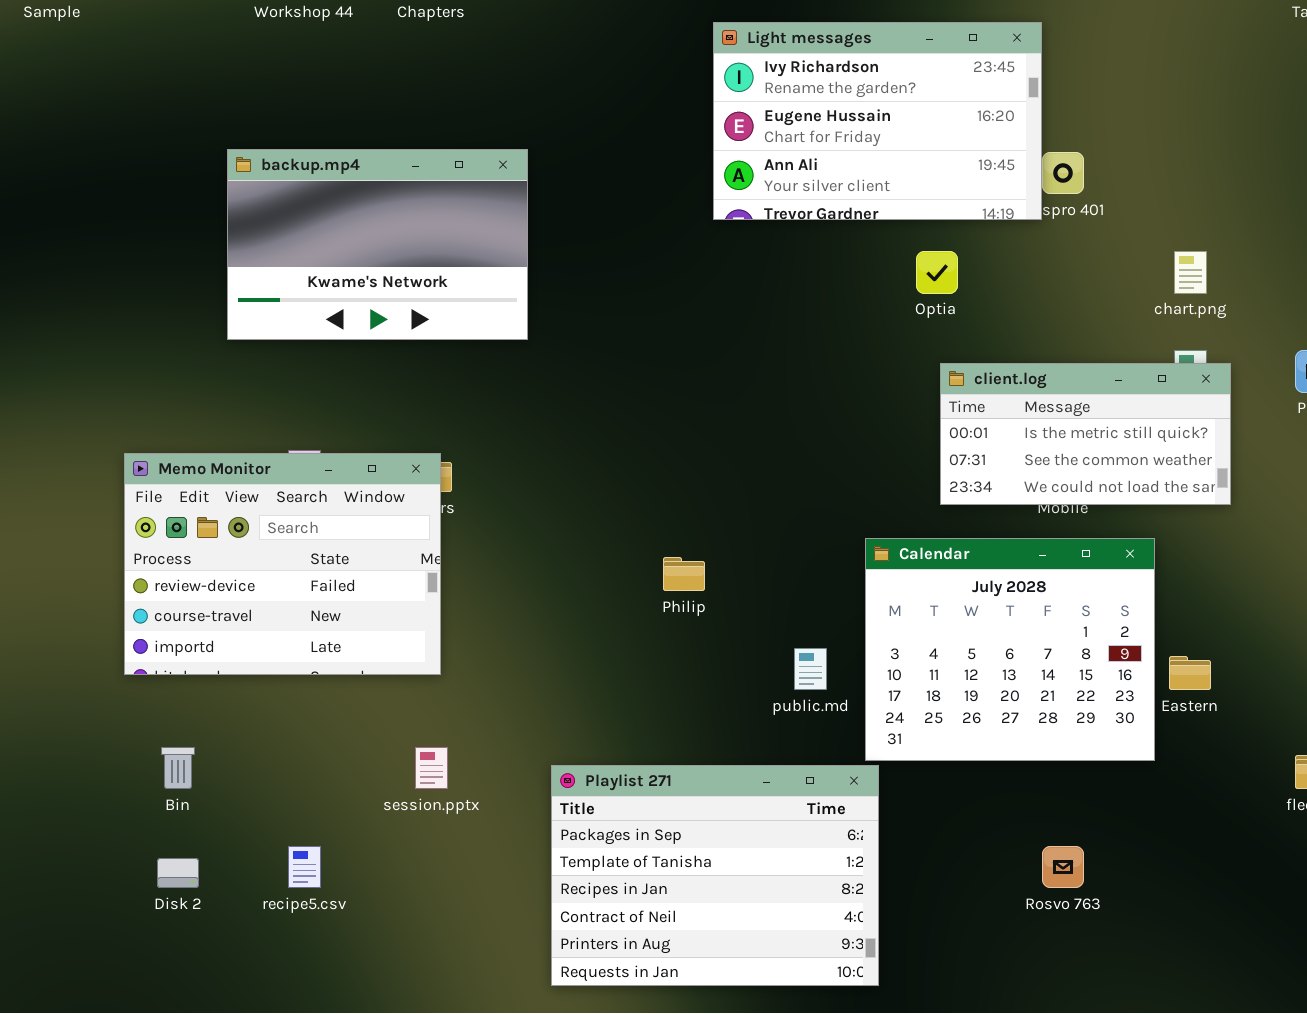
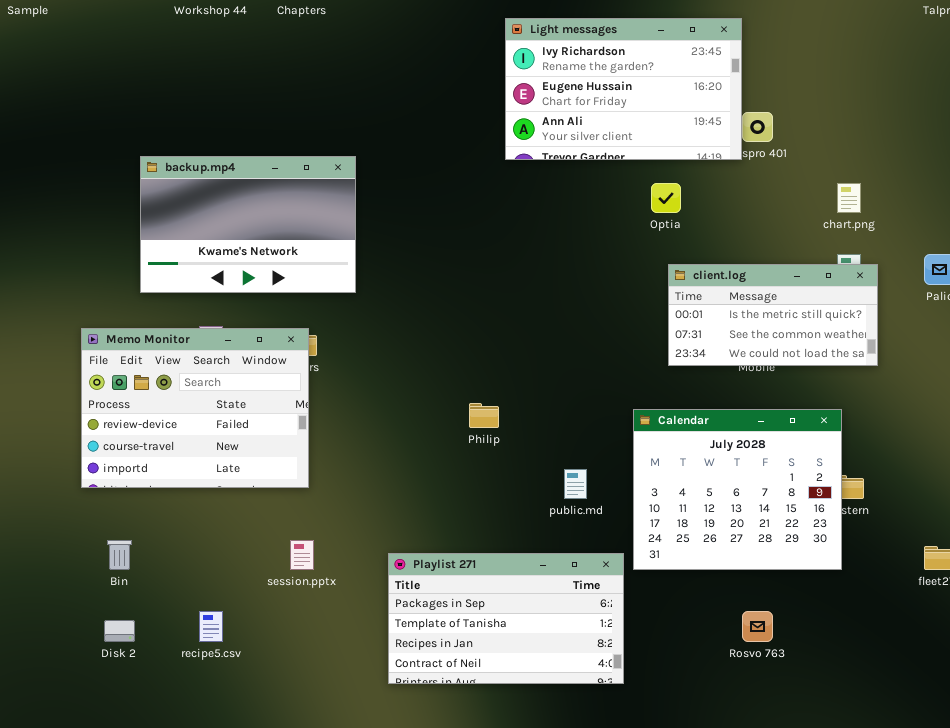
backup.mp4: [227,149,528,340] -> [140,156,356,293], moved
Calendar: [865,538,1155,761] -> [633,409,842,570], moved
Playlist 271: [551,765,879,986] -> [388,553,624,684], resized

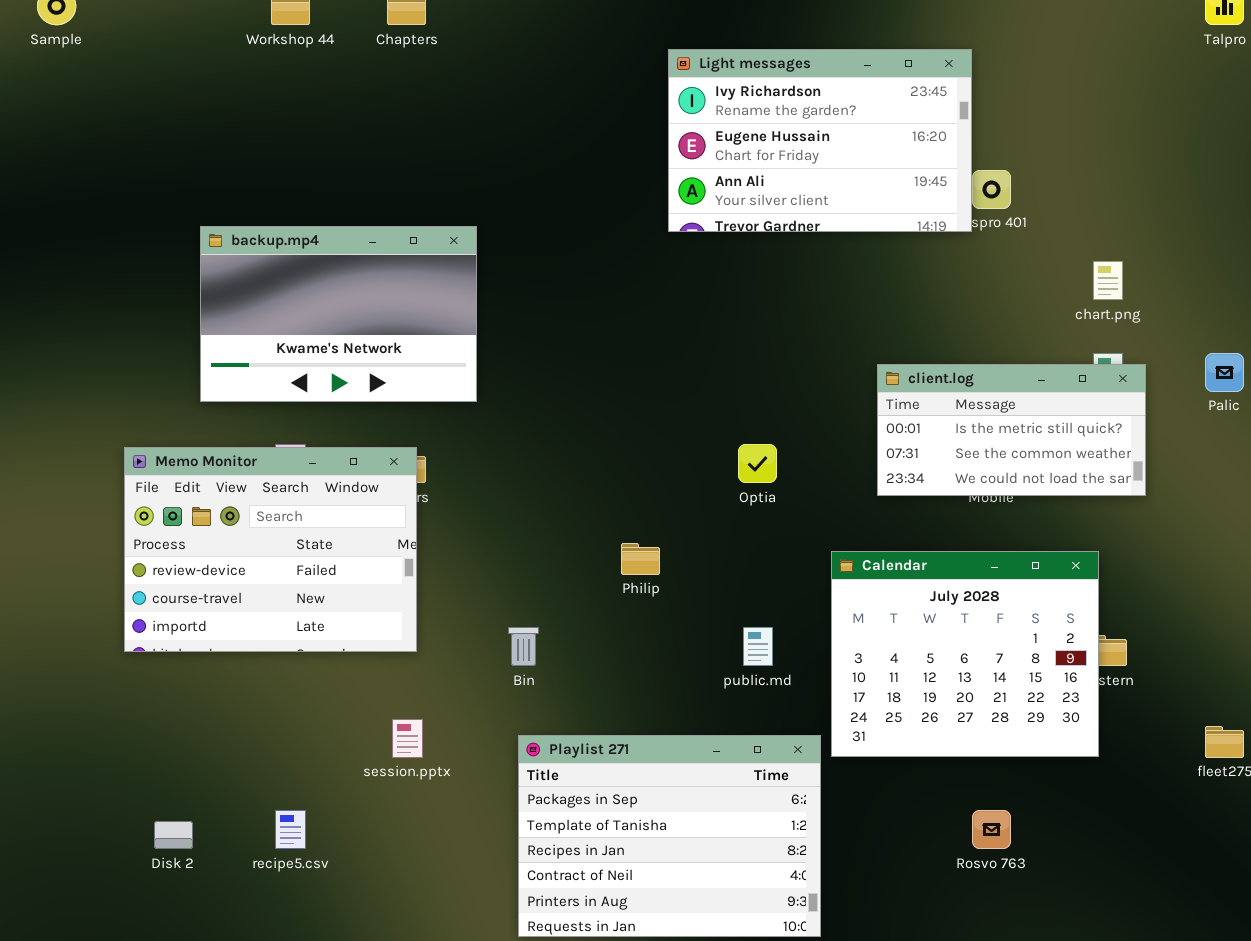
Optia: [651,183,681,213] -> [738,444,777,483], moved
Bin: [107,540,132,570] -> [508,627,539,666], moved
Playlist 271: [388,553,624,684] -> [518,735,821,937], resized

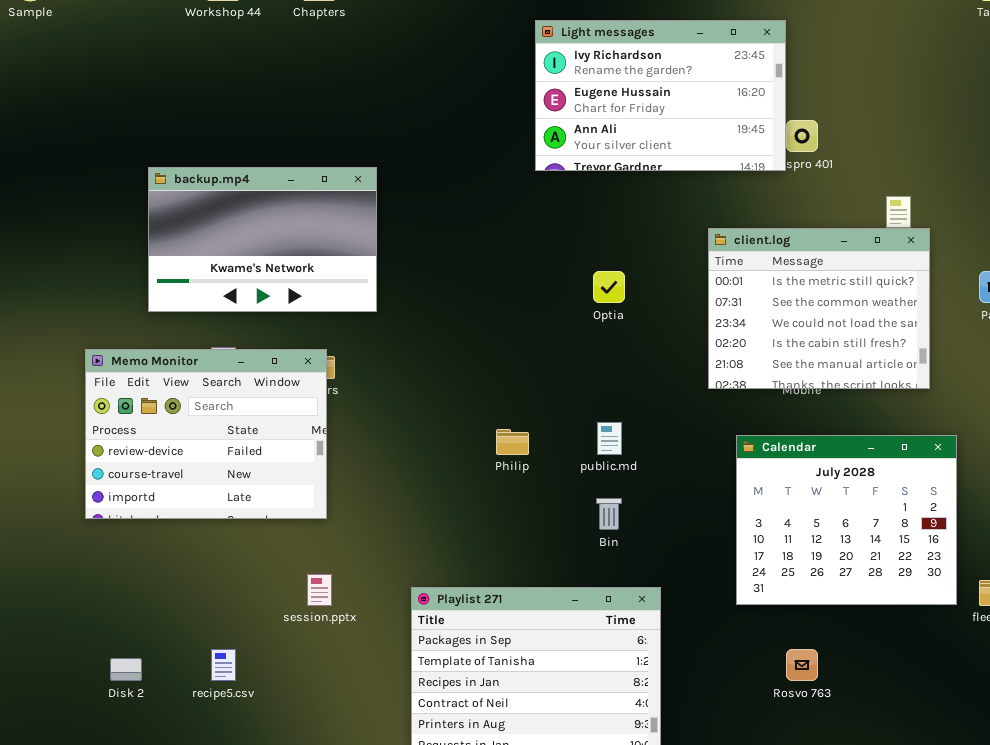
client.log: [877,364,1146,496] -> [708,228,930,389], resized
Optia: [738,444,777,483] -> [593,271,625,303], moved
Calendar: [831,551,1099,757] -> [736,435,957,605], moved
Bin: [508,627,539,666] -> [596,498,622,530], moved
public.md: [743,627,773,666] -> [597,422,622,455], moved

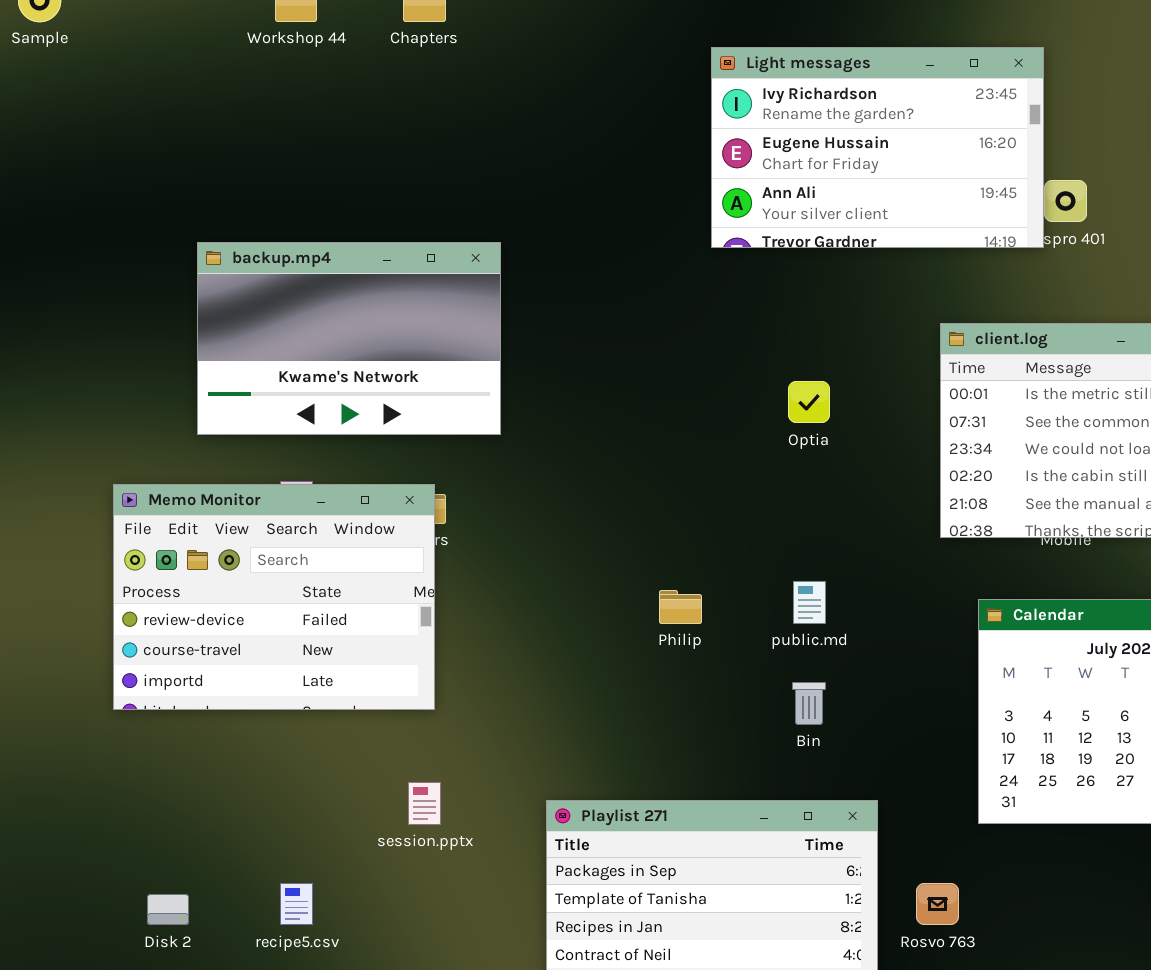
Rosvo 763: [786,649,818,681] -> [916,883,959,925], moved

